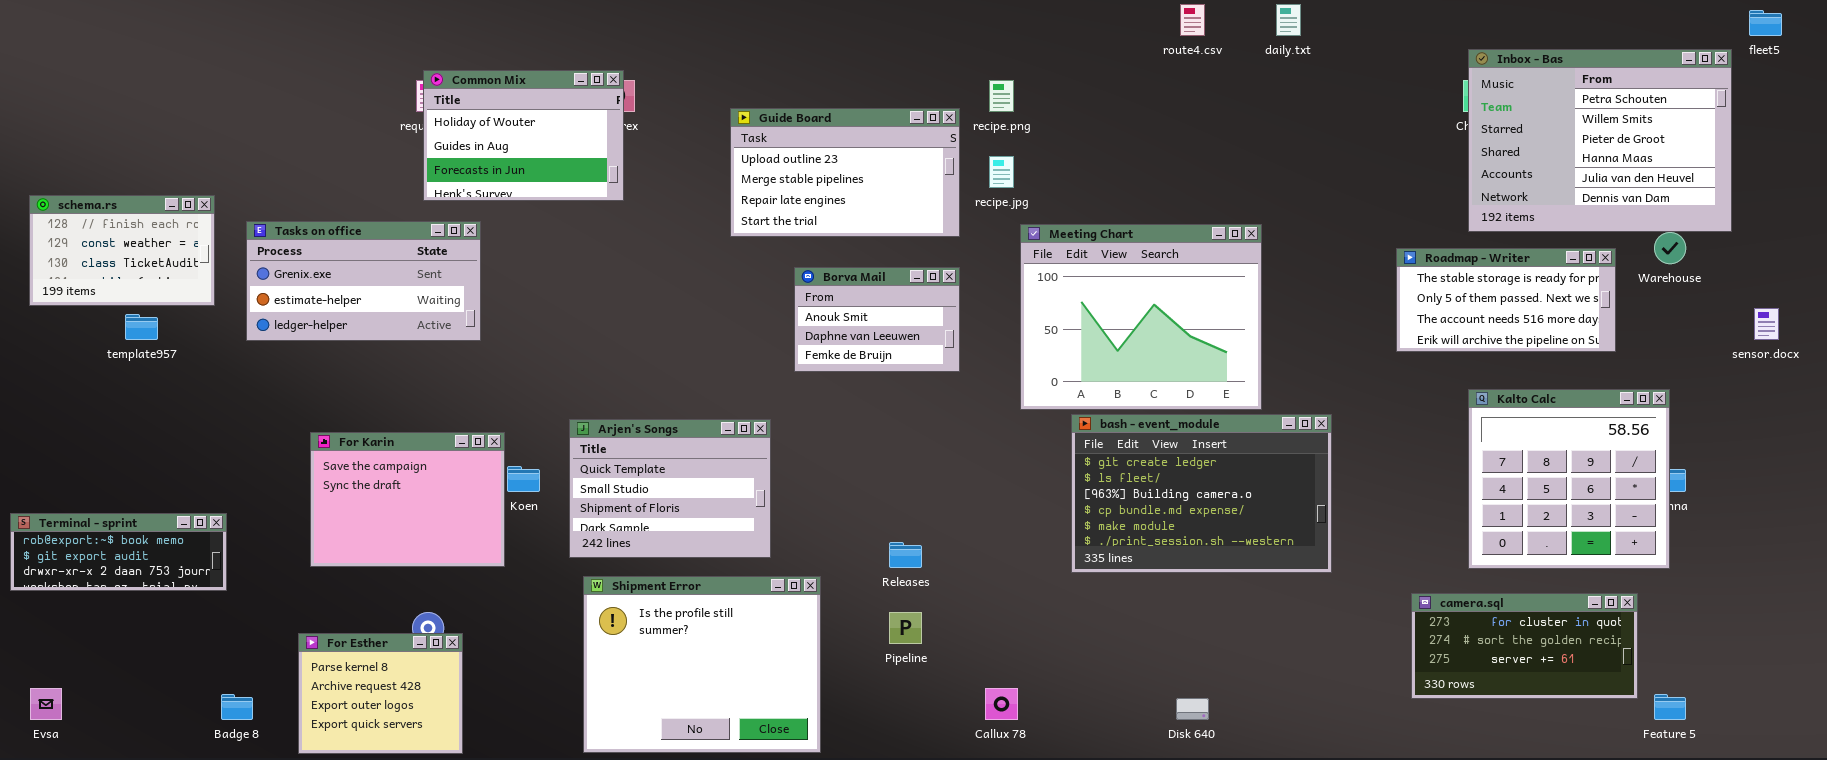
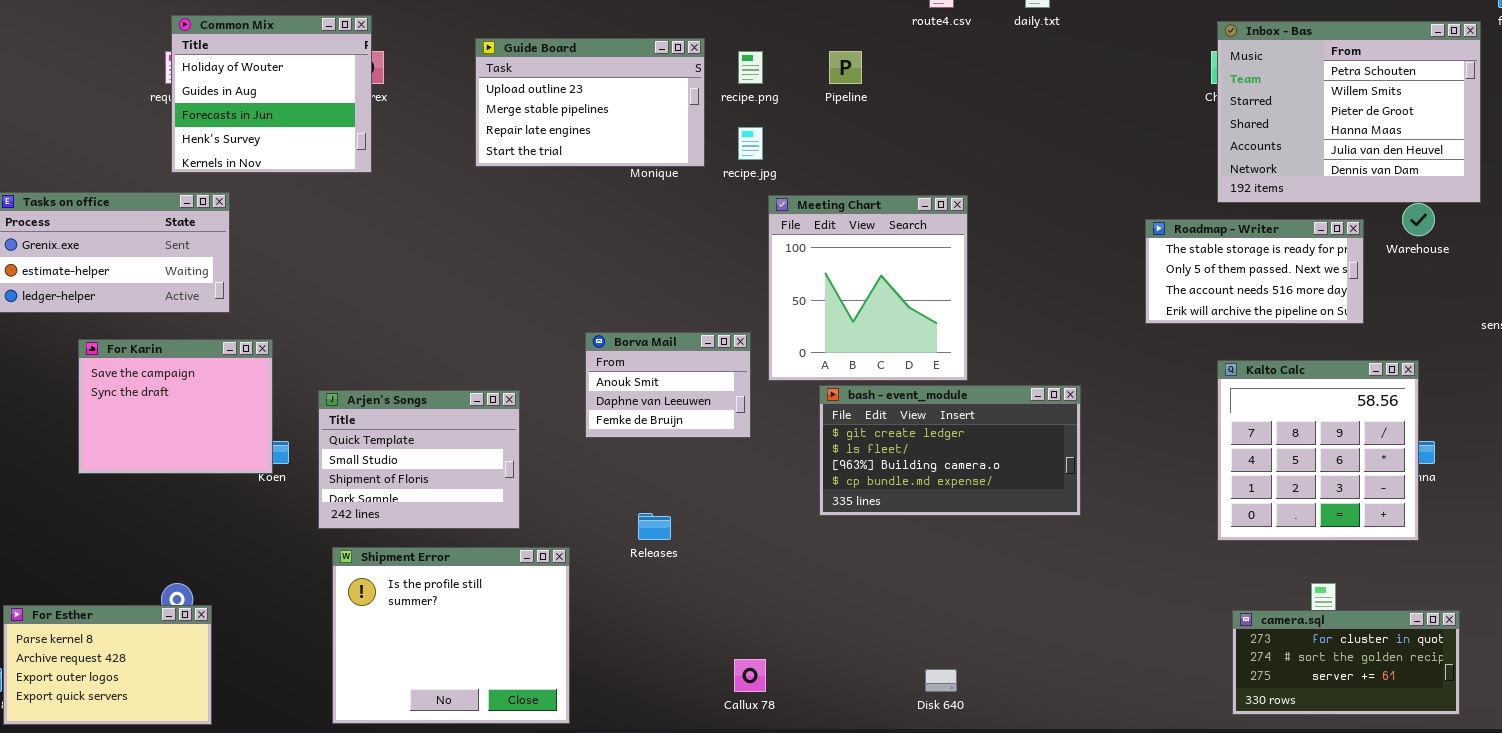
Common Mix: [423,70,624,201] -> [171,15,372,173], resized
Guide Board: [730,108,960,237] -> [475,38,705,167], moved
Meeting Chart: [1020,224,1262,410] -> [768,195,968,381], resized
Borva Mail: [794,267,960,372] -> [585,332,751,438], moved
bash - event_module: [1071,414,1332,573] -> [819,385,1081,516], resized
For Karin: [310,432,505,567] -> [78,339,273,474], moved
camera.sql: [1411,593,1638,699] -> [1232,610,1460,715], moved
Pipeline: [889,612,922,644] -> [829,51,862,84], moved
For Esther: [298,633,463,754] -> [3,605,212,725], resized

